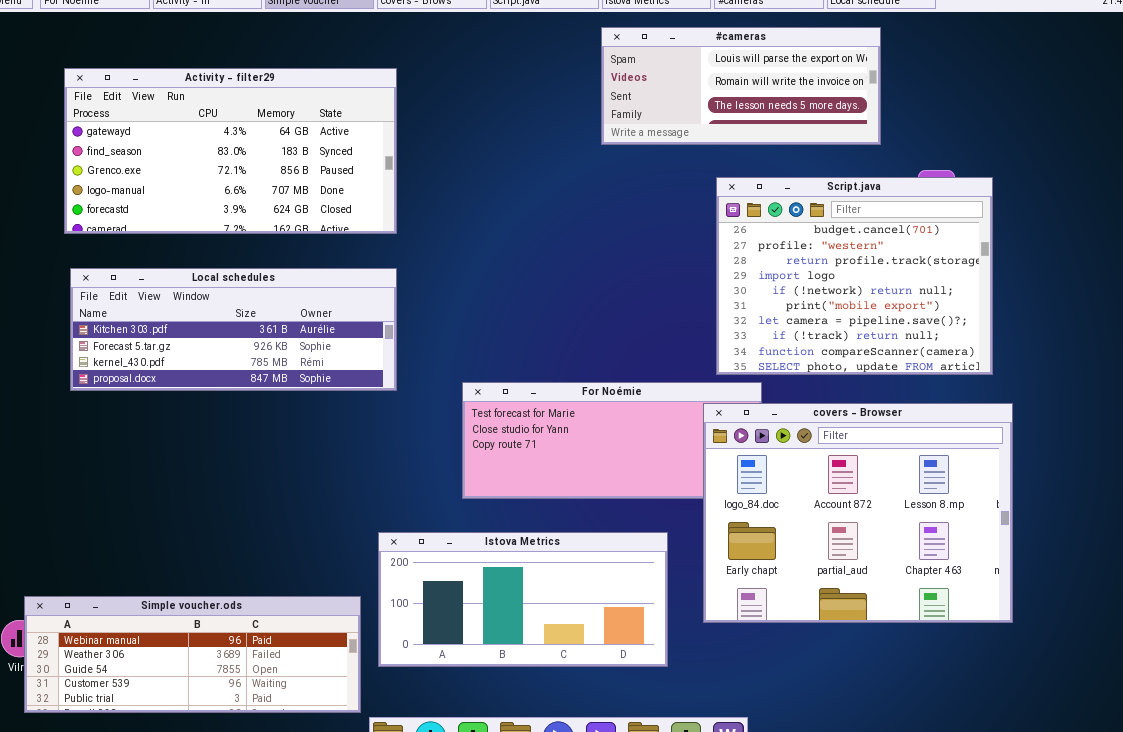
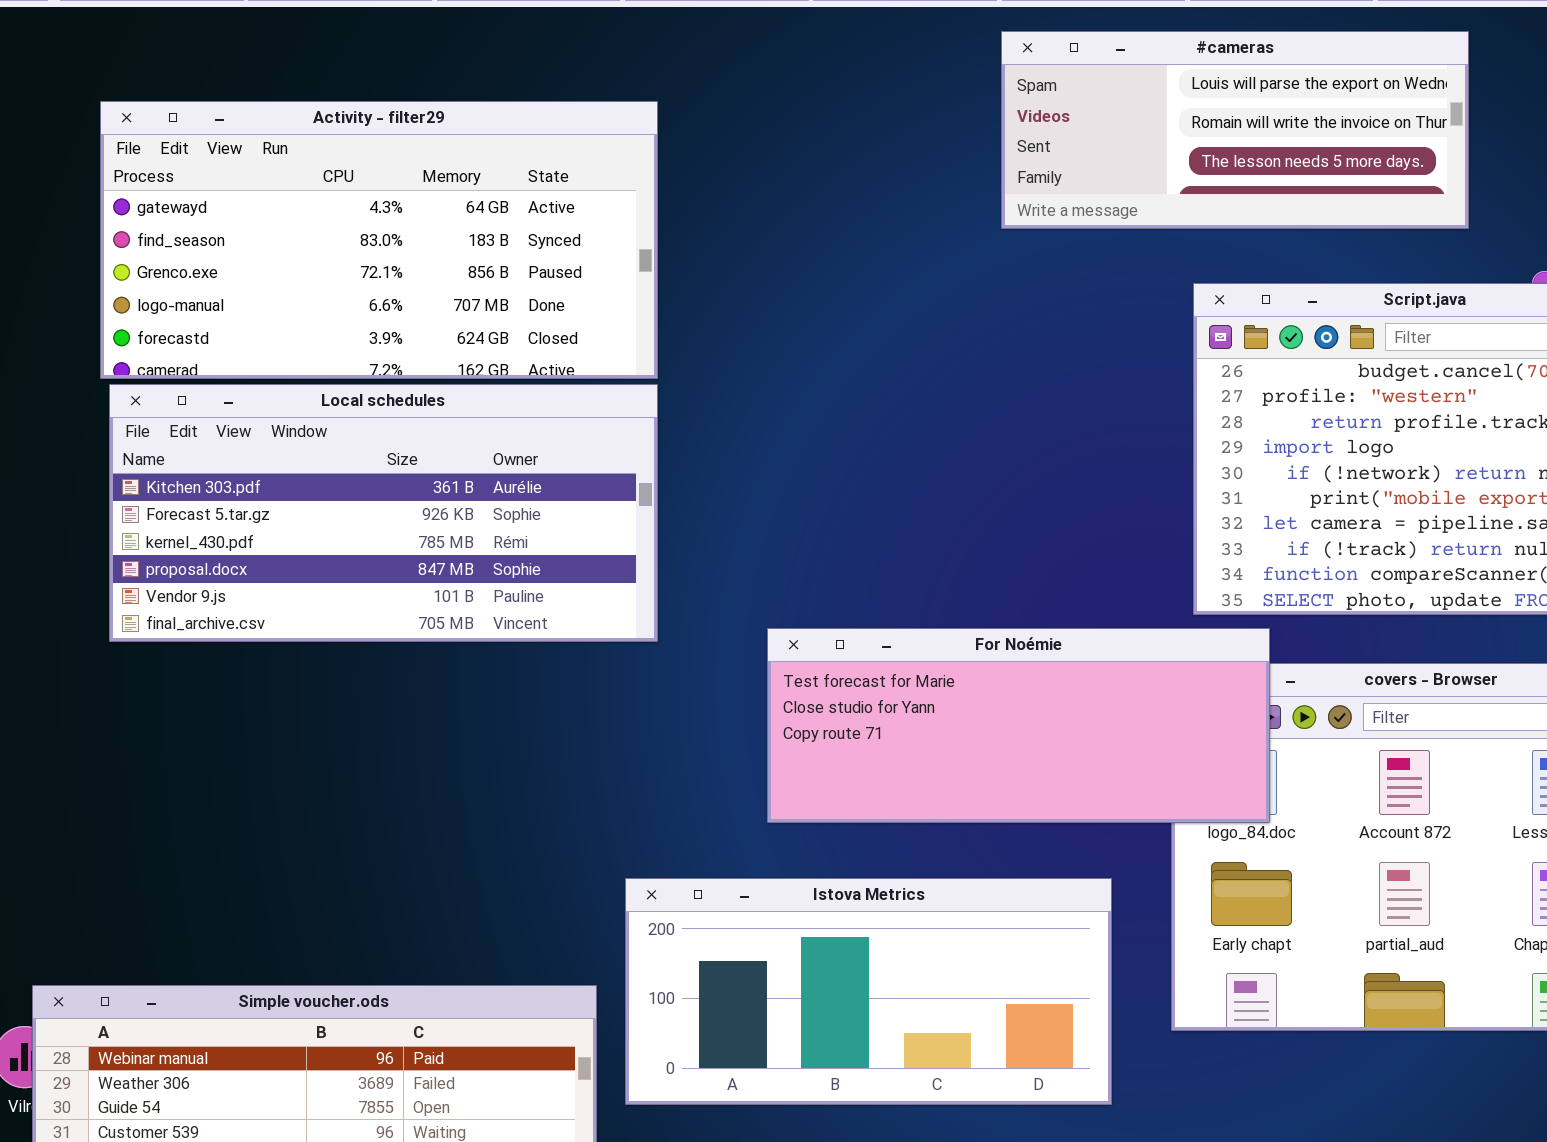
Local schedules: [70,268,397,391] -> [109,384,658,642], resized
For Noémie: [462,382,762,499] -> [767,628,1270,823], raised

